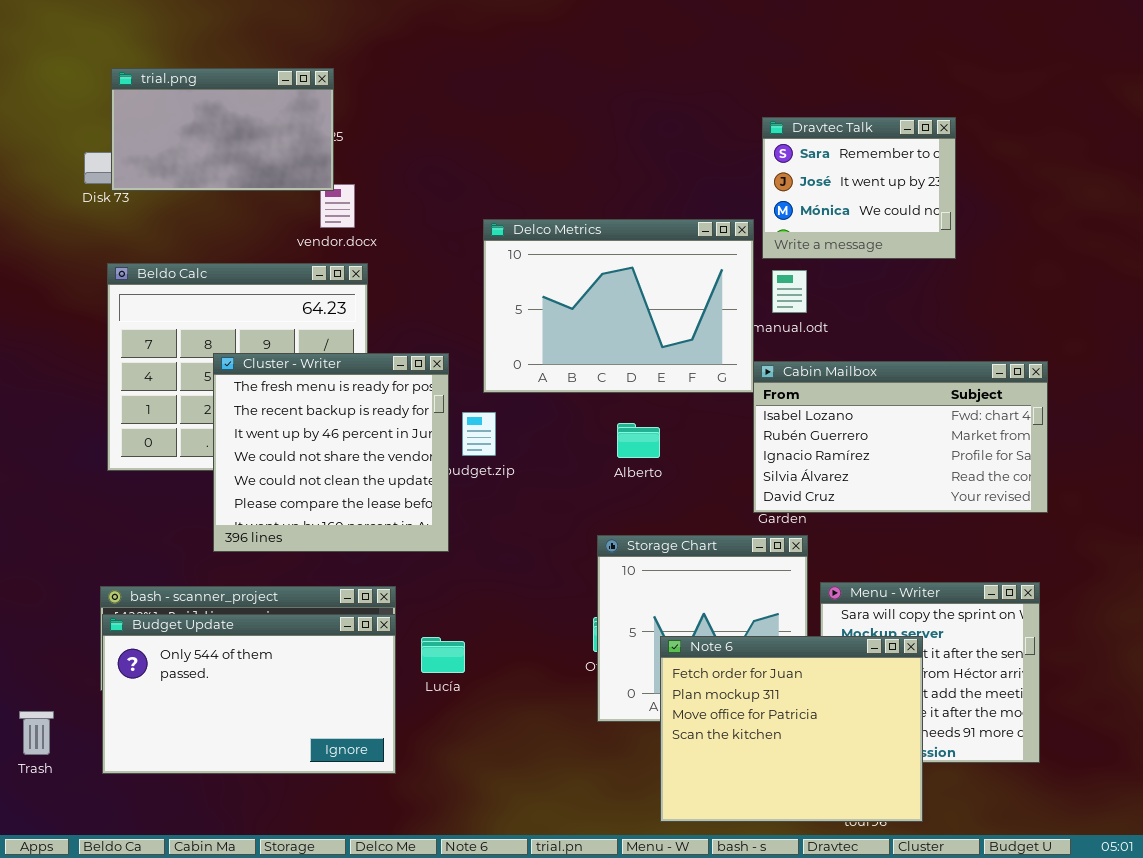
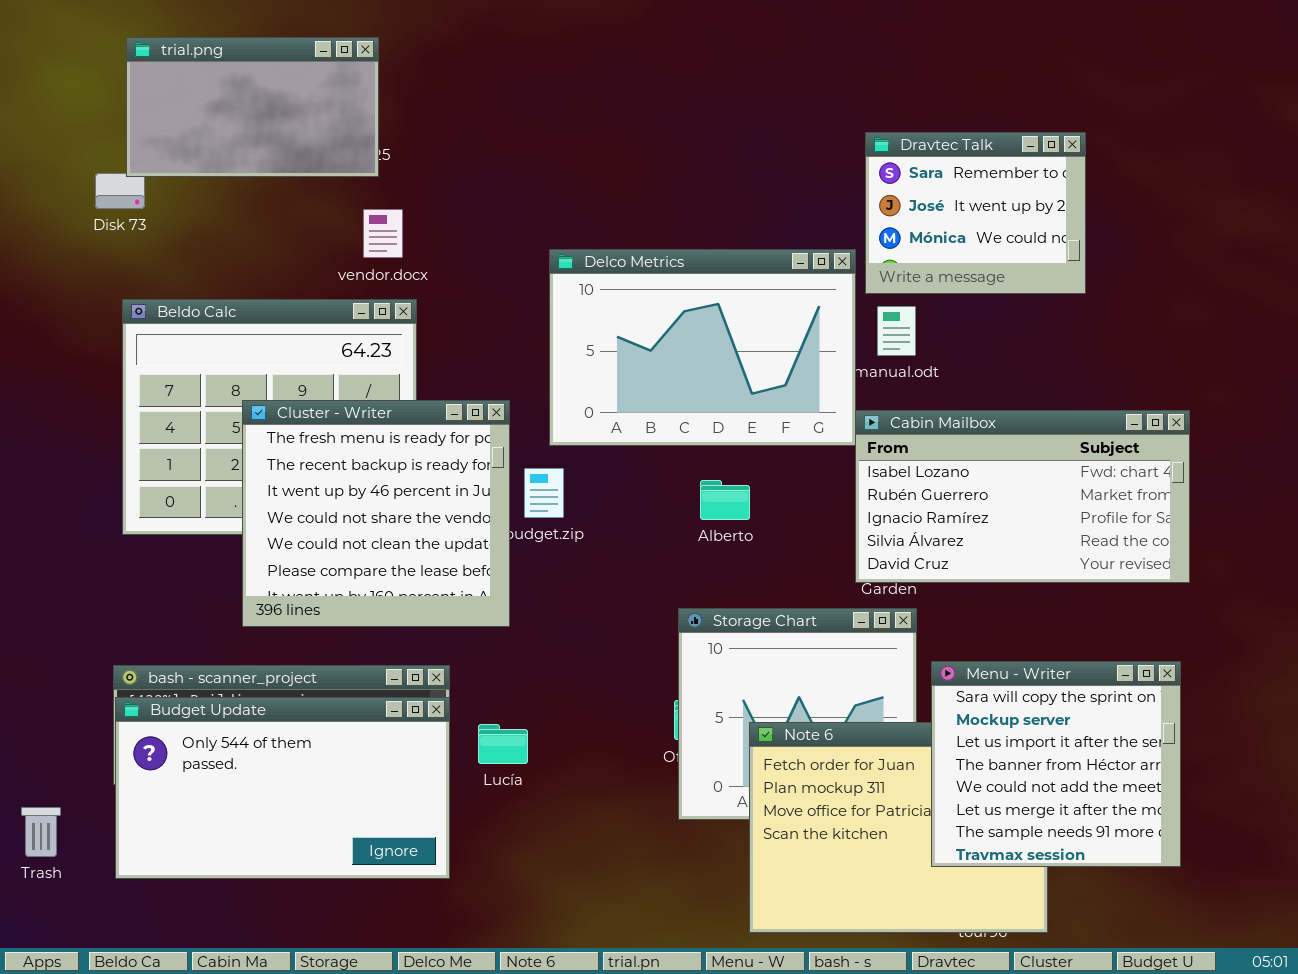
trial.png: [111,68,334,191] -> [126,37,379,177], moved
Menu - Writer: [820,582,1040,763] -> [931,661,1181,867], raised

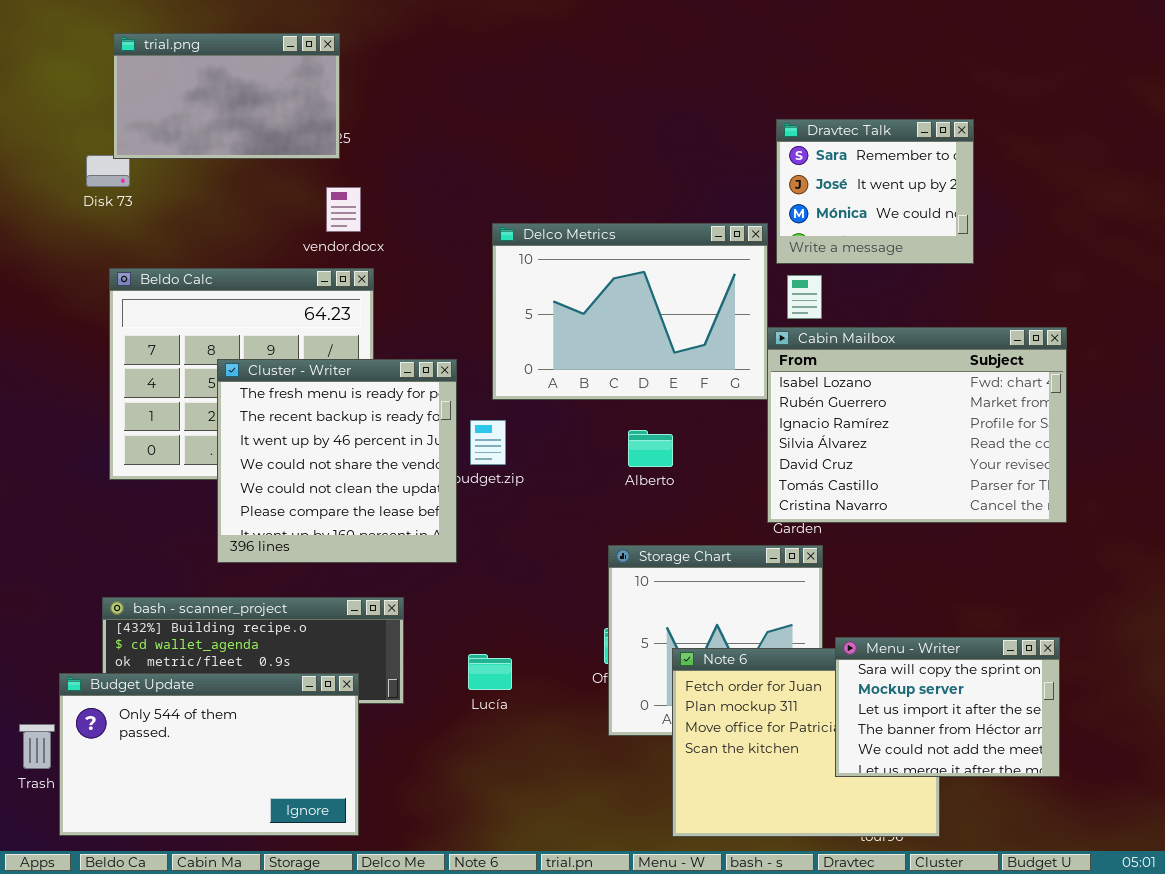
Cabin Mailbox: [855,410,1190,583] -> [767,327,1067,523], resized
Menu - Writer: [931,661,1181,867] -> [835,637,1060,777], resized
Budget Update: [115,697,450,879] -> [59,673,359,836], moved
Lucía: [478,724,528,764] -> [468,654,512,690], moved

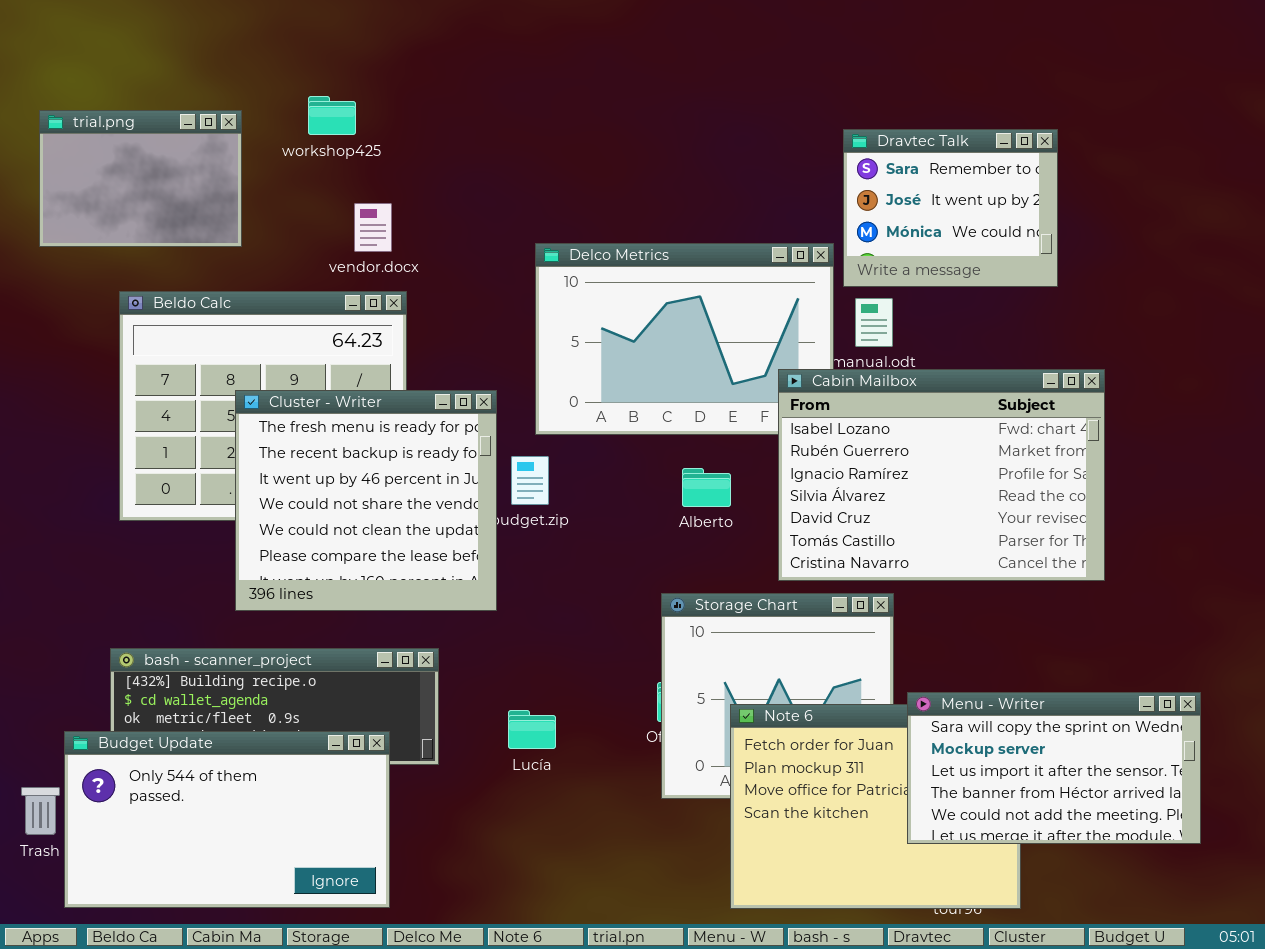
trial.png: [113,33,340,159] -> [39,110,242,247], moved, resized
Cabin Mailbox: [767,327,1067,523] -> [778,369,1105,581], moved
Menu - Writer: [835,637,1060,777] -> [907,692,1201,844], resized

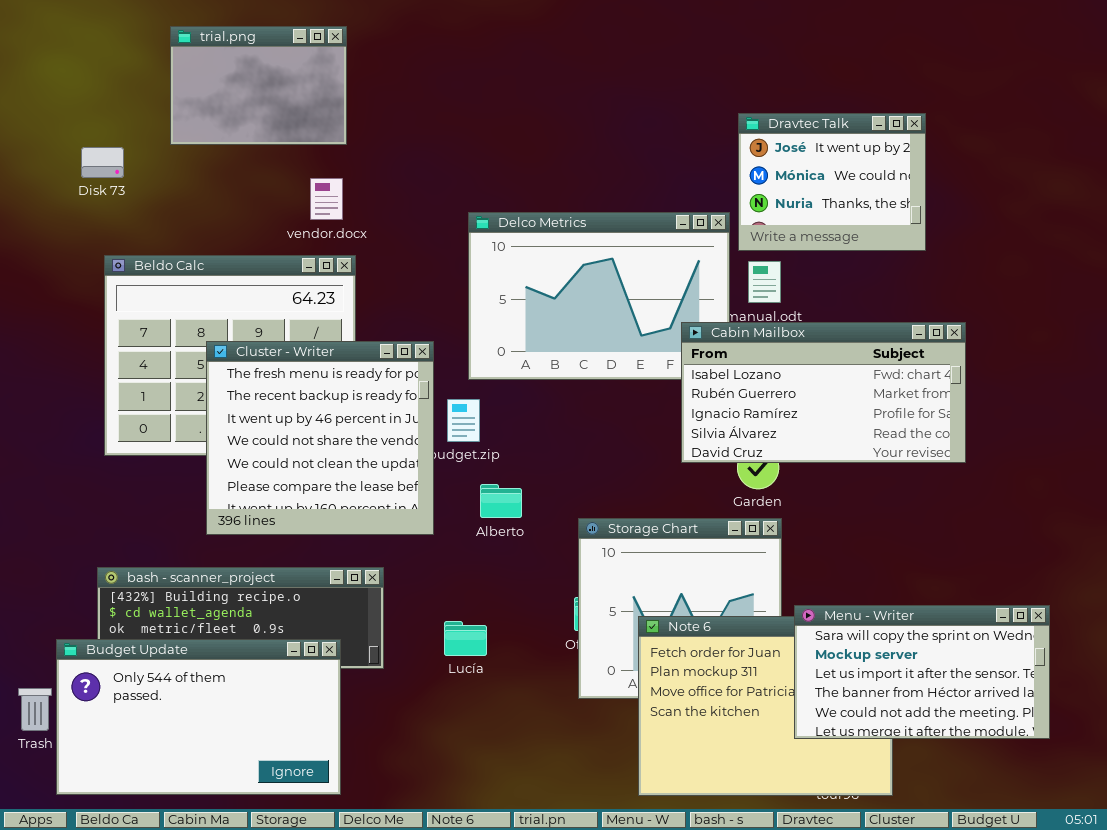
trial.png: [39,110,242,247] -> [170,26,347,145], moved
Dravtec Talk: [843,129,1058,287] -> [738,113,926,251], scrolled down 1 row
Cabin Mailbox: [778,369,1105,581] -> [681,322,966,463], resized
Alberto: [682,468,731,507] -> [480,484,522,518], moved

